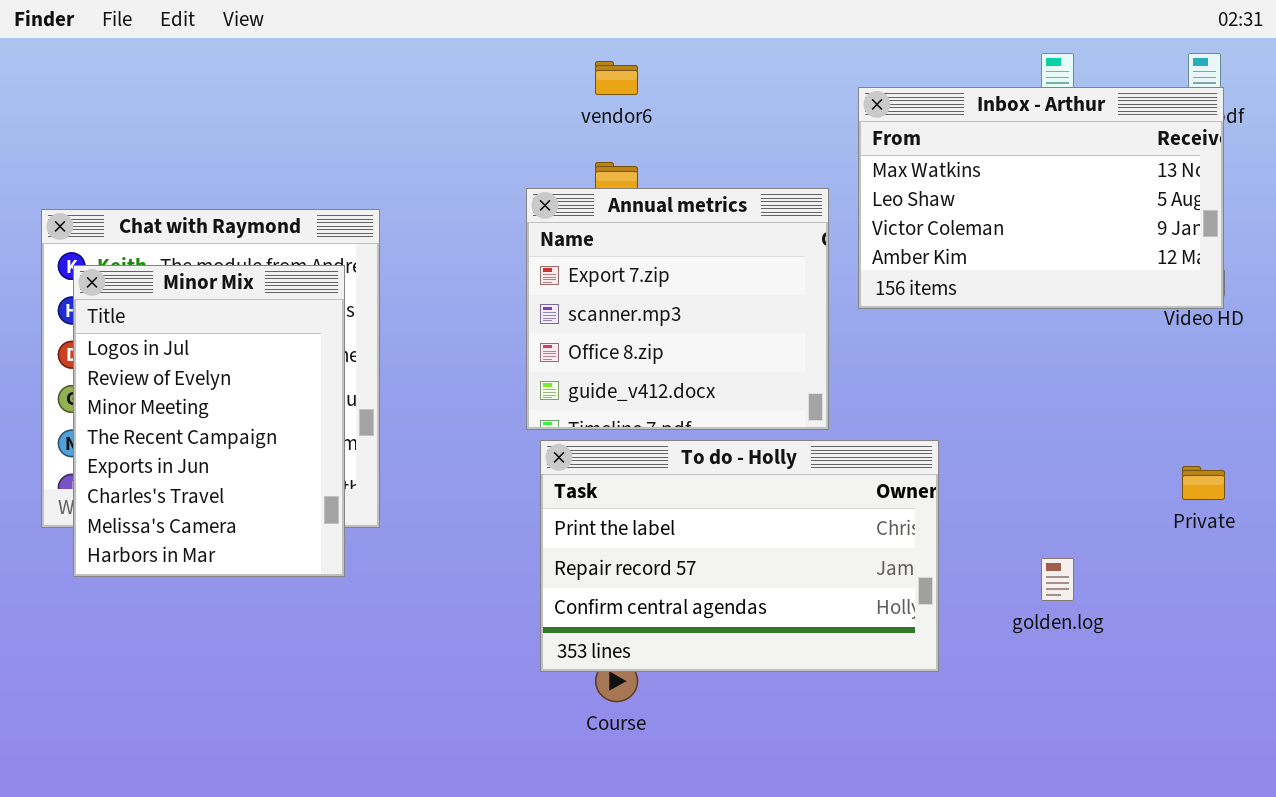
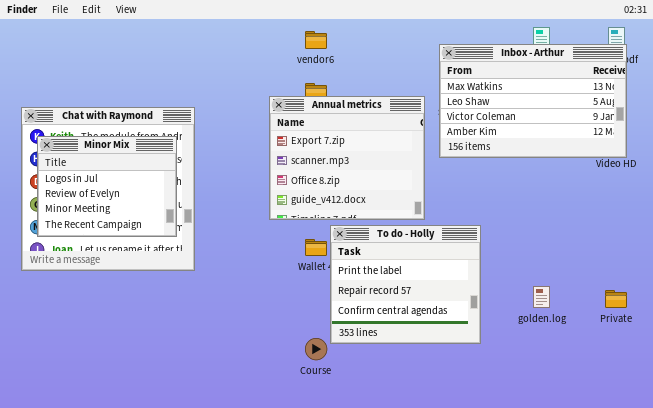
Minor Mix: [73,265,345,577] -> [37,136,177,237], resized
To do - Holly: [540,440,939,672] -> [330,225,481,344], resized
Private: [1182,466,1225,500] -> [605,290,627,308], moved

